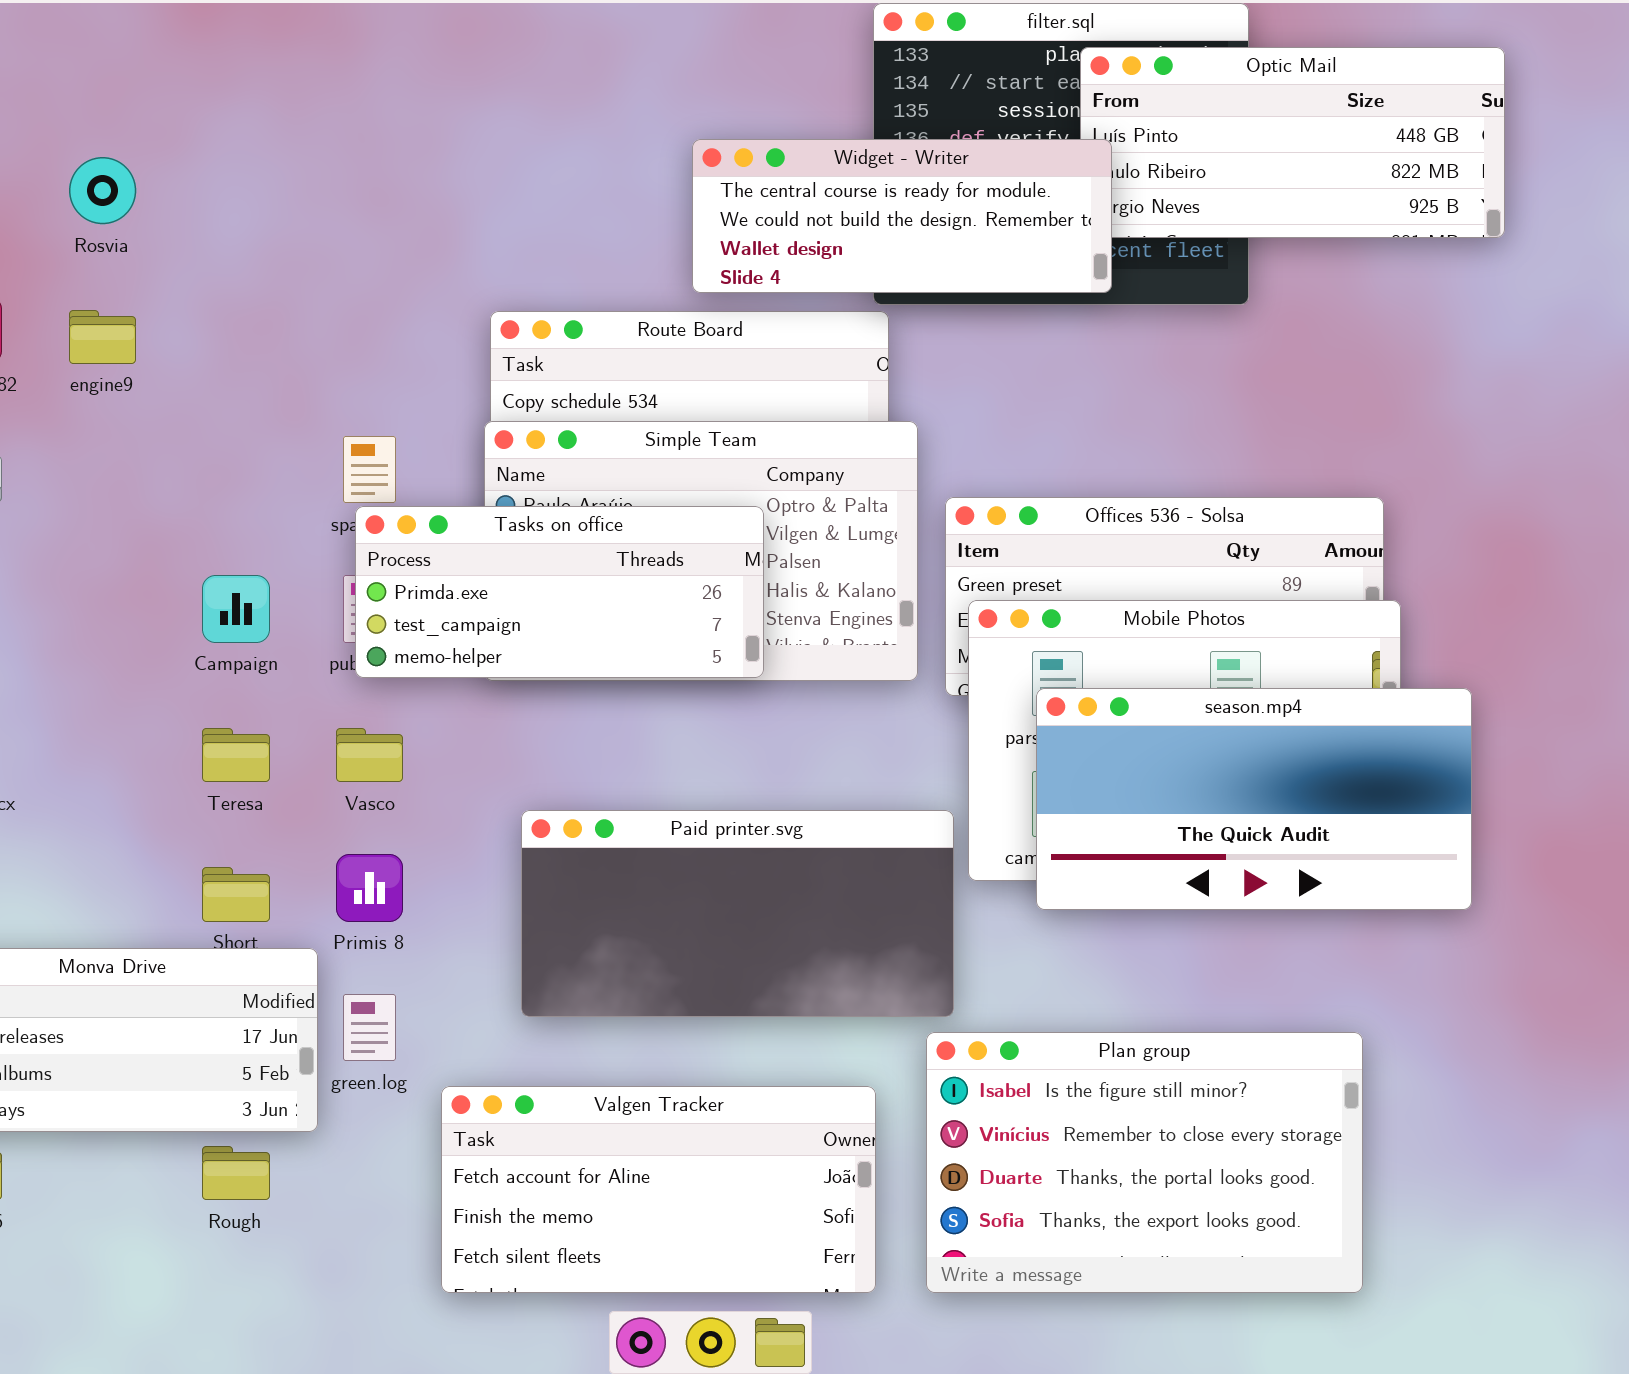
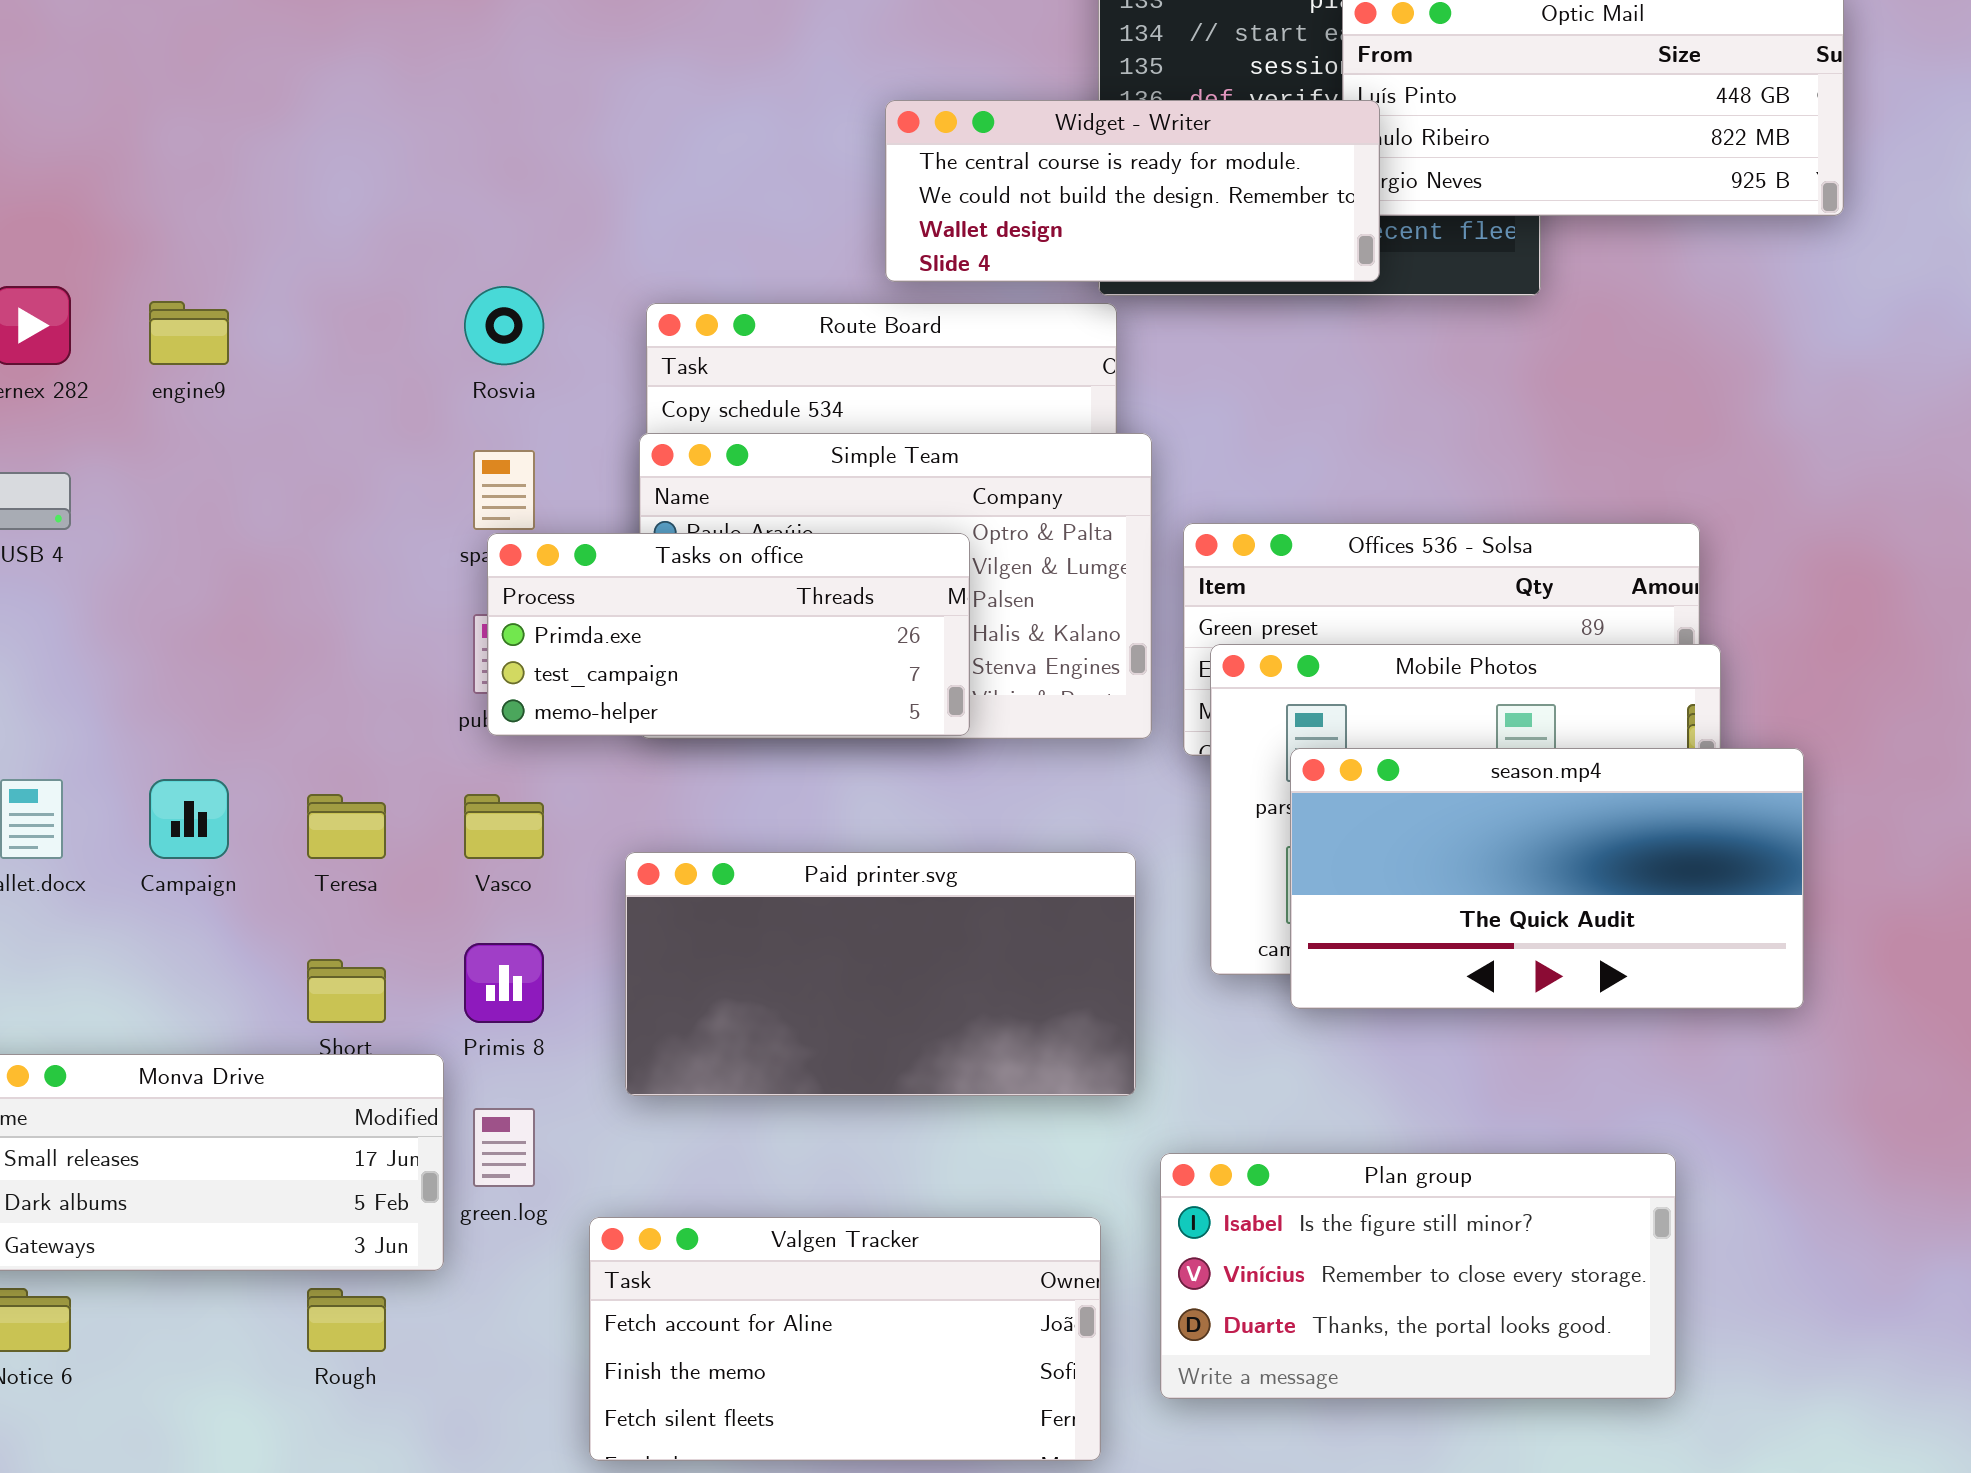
Rosvia: [69,157,136,224] -> [464,286,544,365], moved
Campaign: [202,575,270,643] -> [149,779,229,859], moved
Paid printer.svg: [521,810,954,1017] -> [625,852,1136,1096], moved
Plan group: [926,1032,1363,1293] -> [1160,1153,1676,1399], resized

